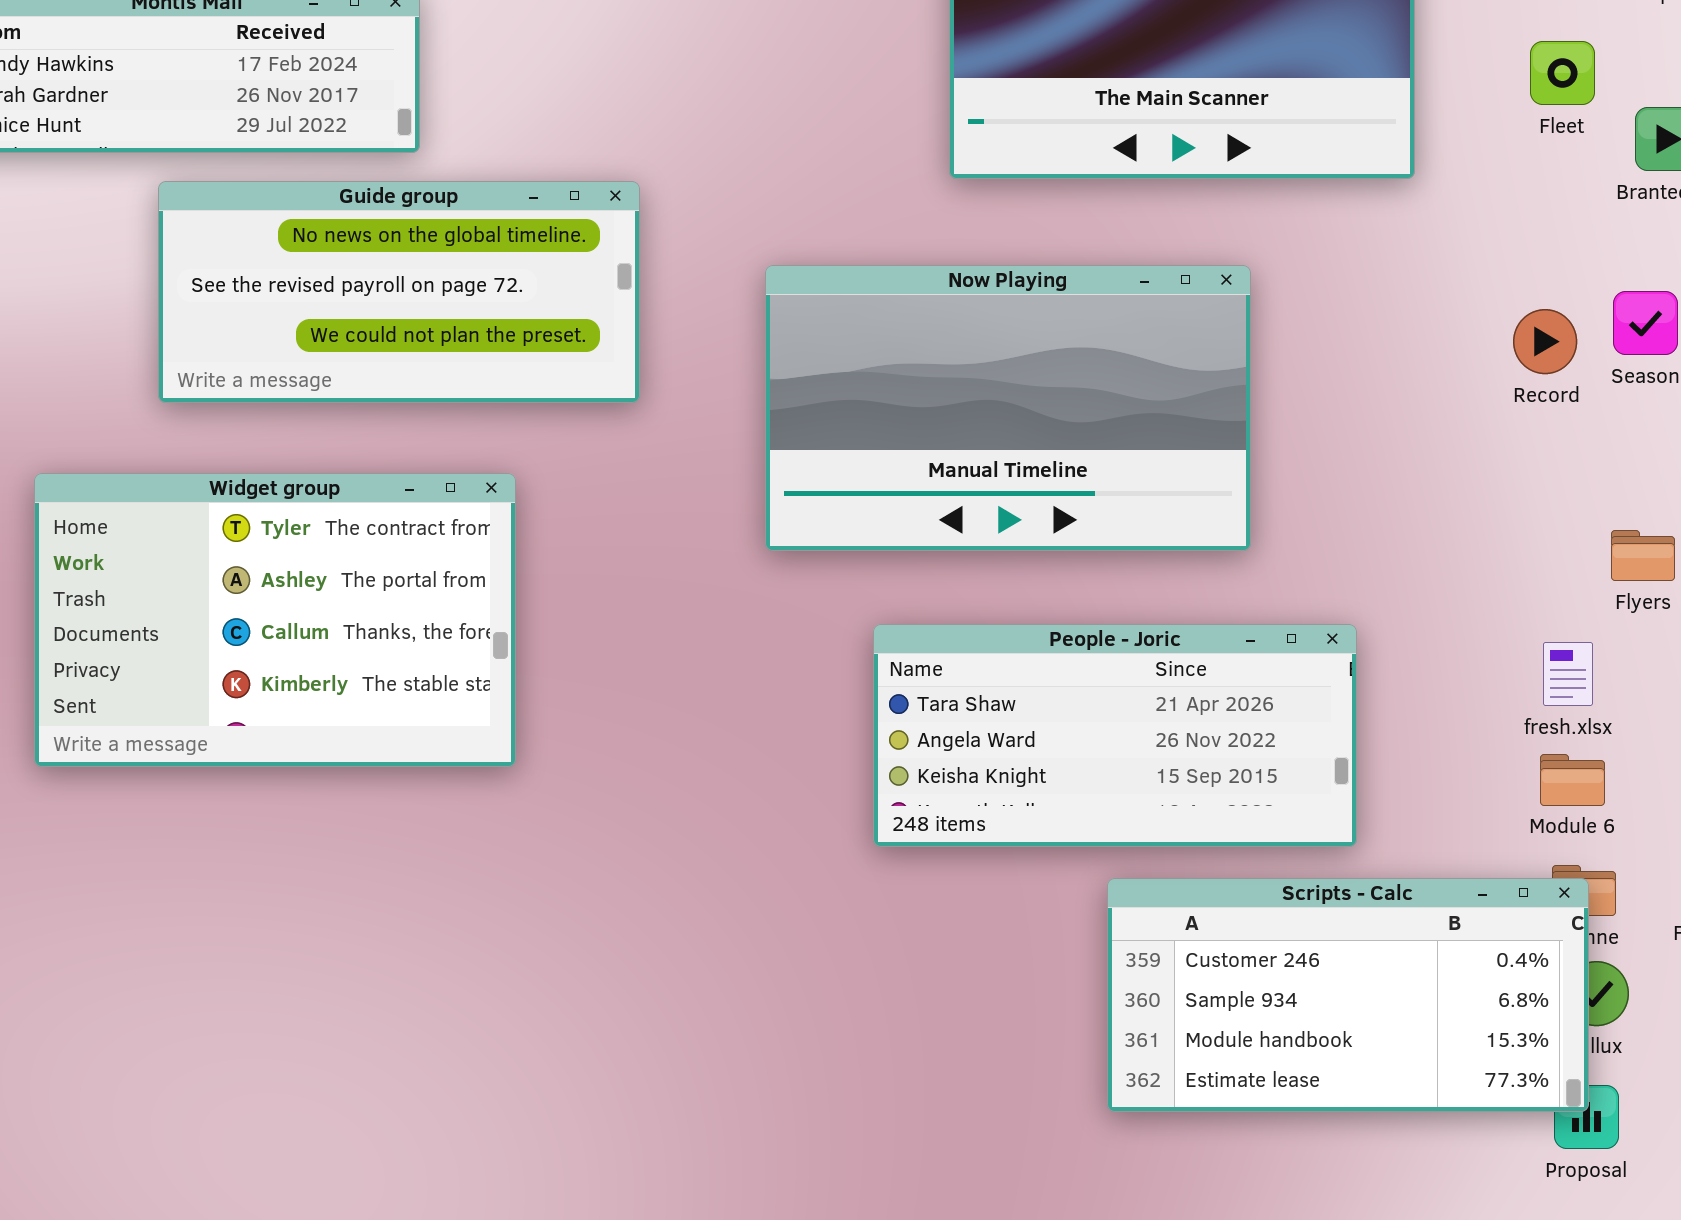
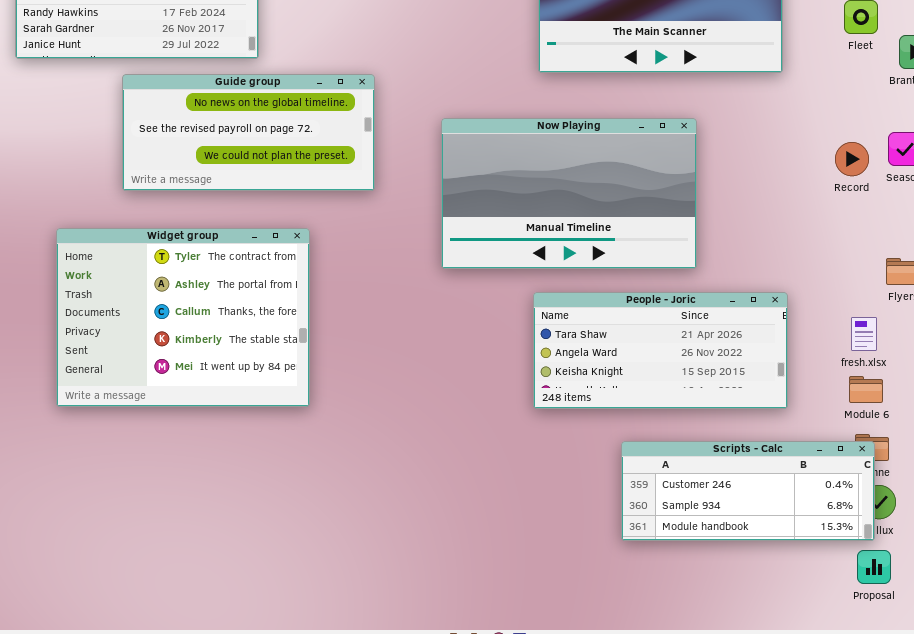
Widget group: [34,473,516,767] -> [56,228,310,407], resized
People - Joric: [873,624,1357,847] -> [533,292,788,409], moved
Scripts - Calc: [1107,878,1589,1112] -> [621,441,875,541], resized

